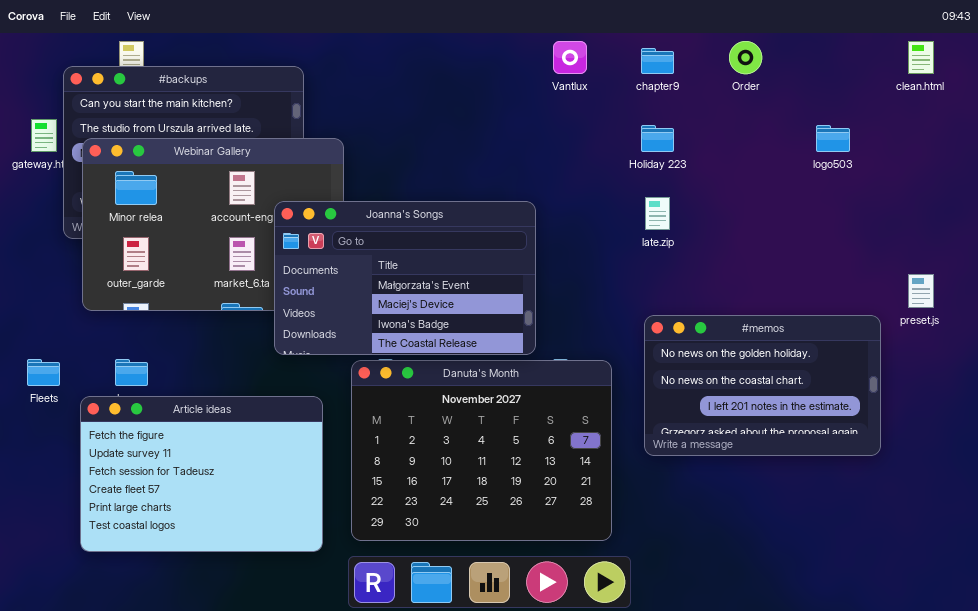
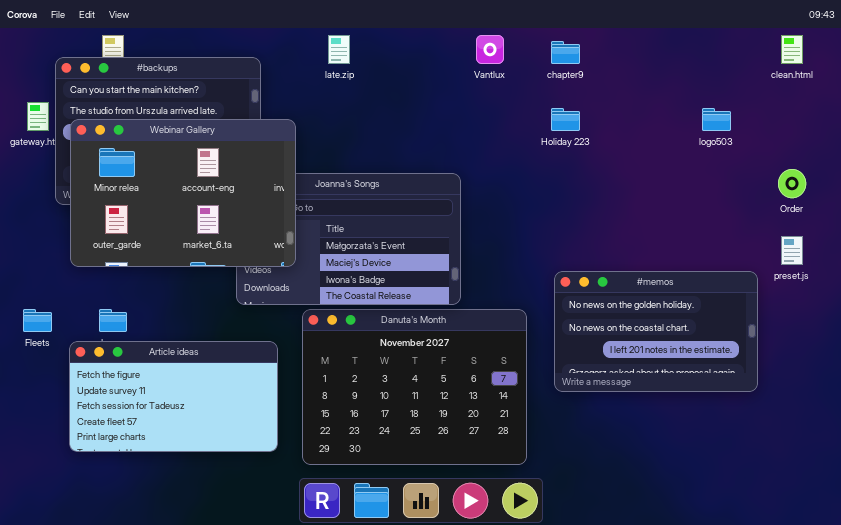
Order: [729,41,762,74] -> [778,169,806,198], moved
Webinar Gallery: [82,138,344,311] -> [70,119,296,267], raised
late.zip: [645,197,670,230] -> [328,35,350,64], moved
Article ideas: [80,396,323,552] -> [69,341,278,452], resized

